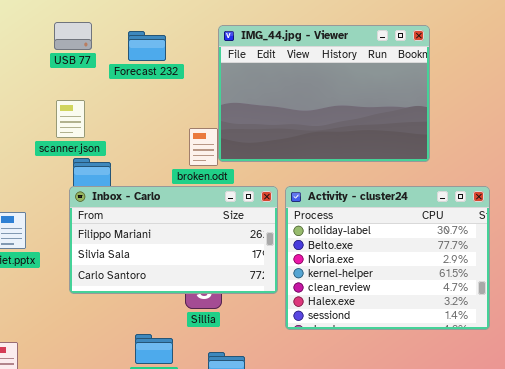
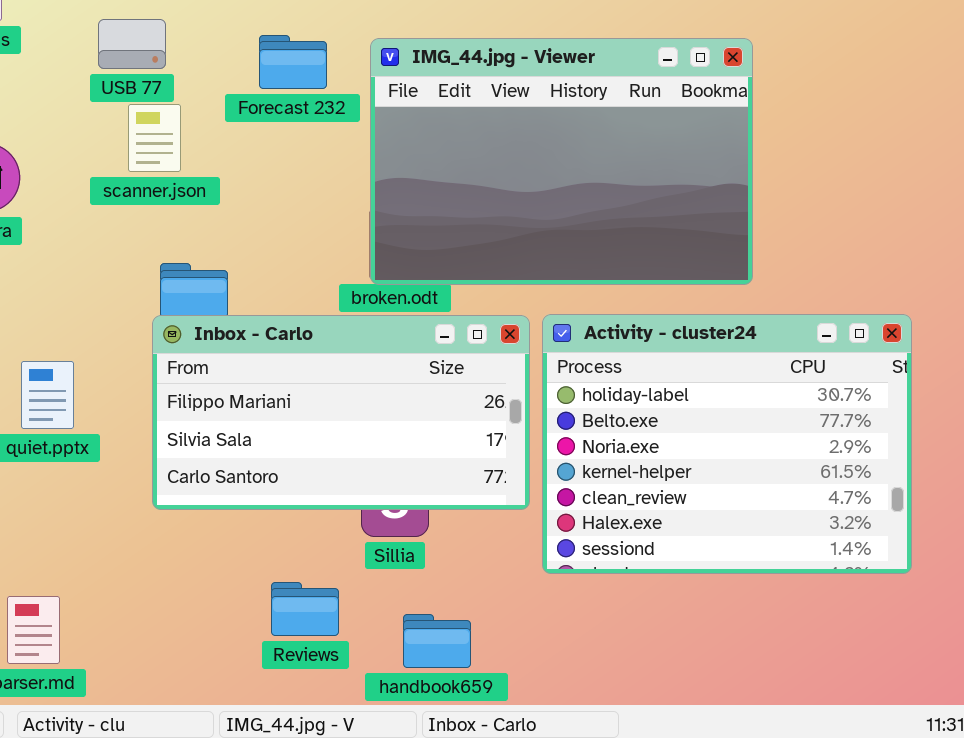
USB 77: [54,22,92,50] -> [98,19,166,69], moved
IMG_44.jpg - Viewer: [218,25,430,162] -> [370,38,753,285], moved
scanner.json: [56,100,85,138] -> [128,104,181,172], moved

